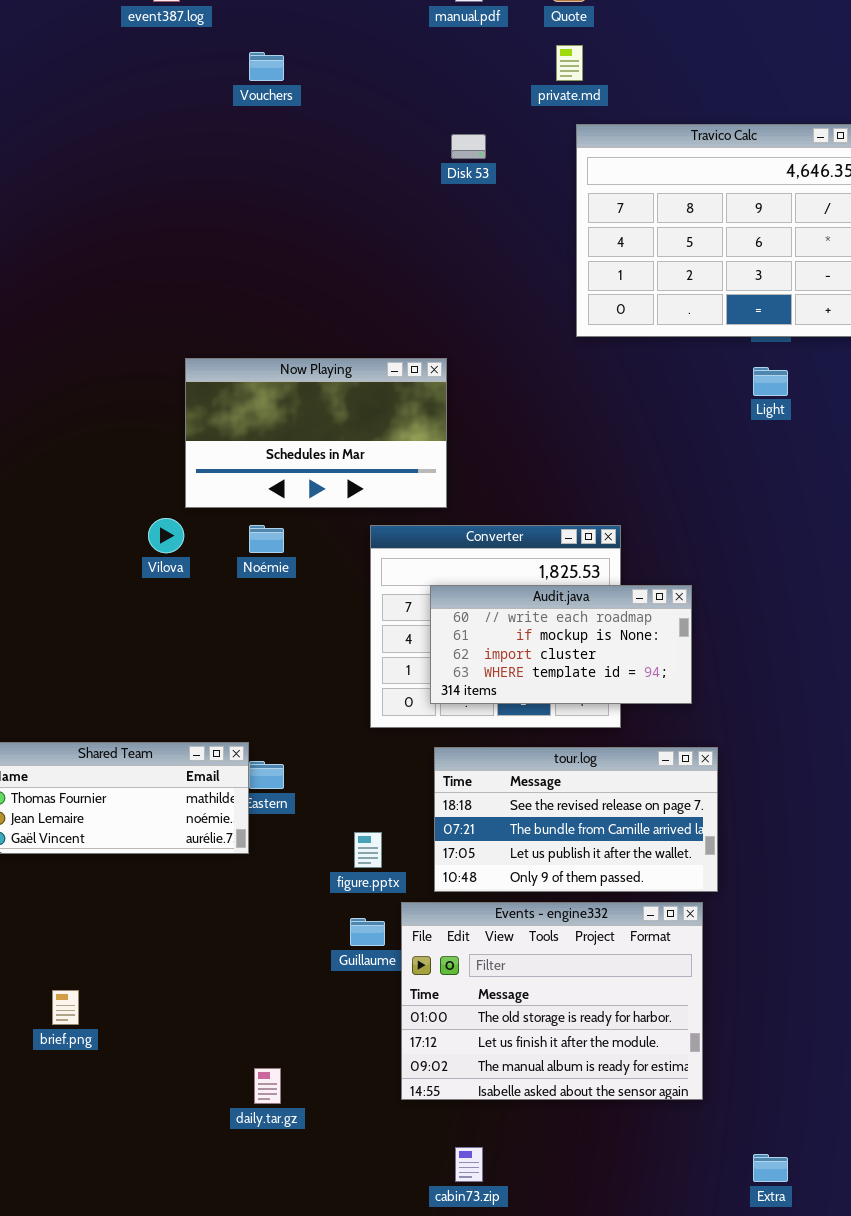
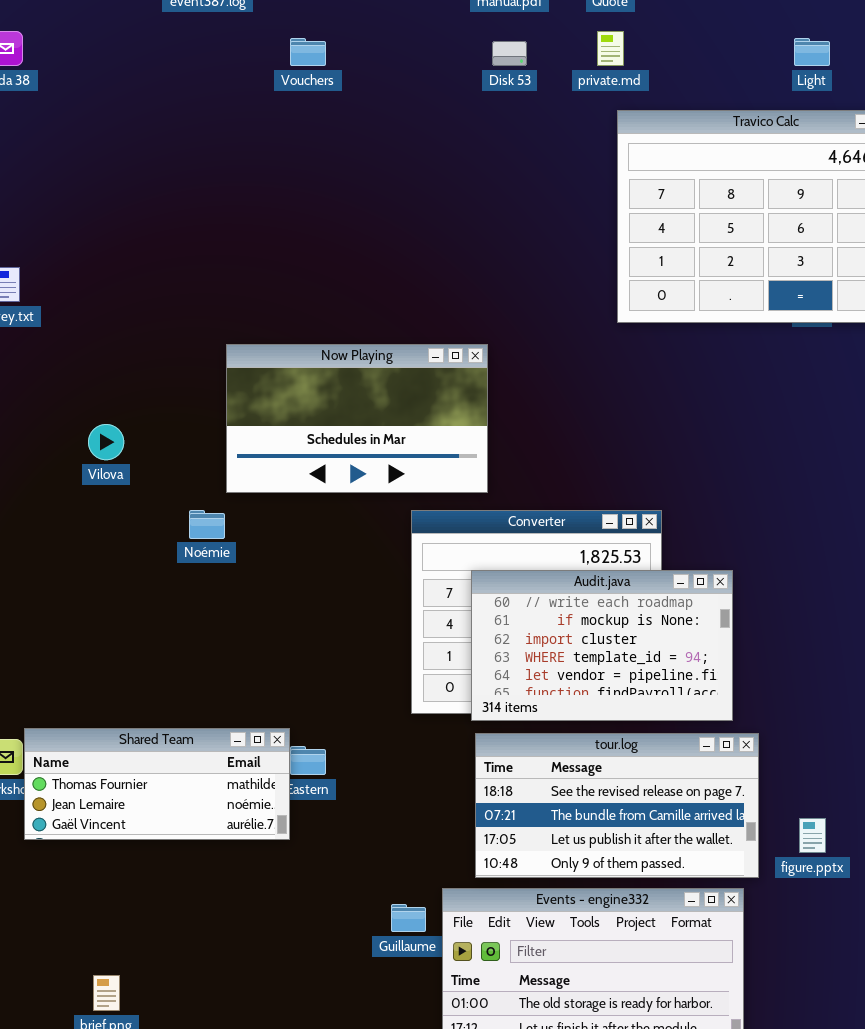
Disk 53: [451,134,486,159] -> [492,41,527,66], moved
Light: [753,367,788,396] -> [794,38,830,66], moved
Vilova: [148,518,184,553] -> [88,424,124,460], moved
Noémie: [249,525,284,553] -> [189,510,225,539], moved
Audit.java: [430,585,692,704] -> [471,570,733,721], resized
figure.pptx: [354,832,382,868] -> [799,818,826,853], moved

